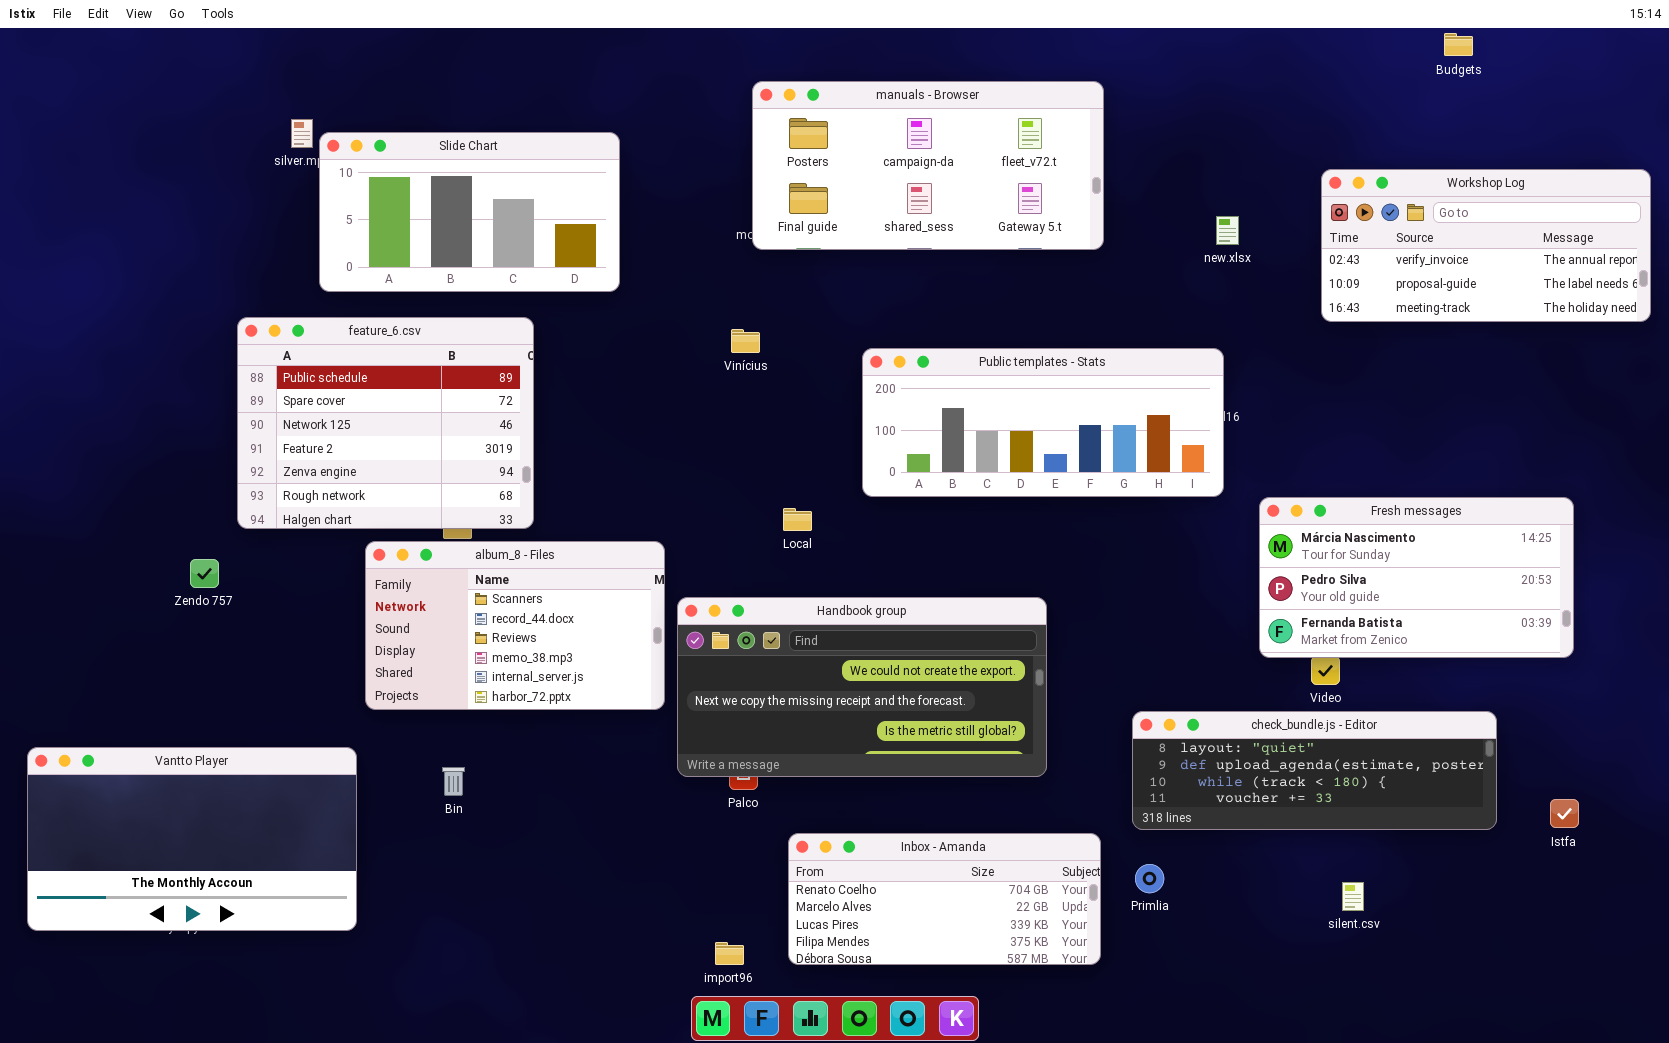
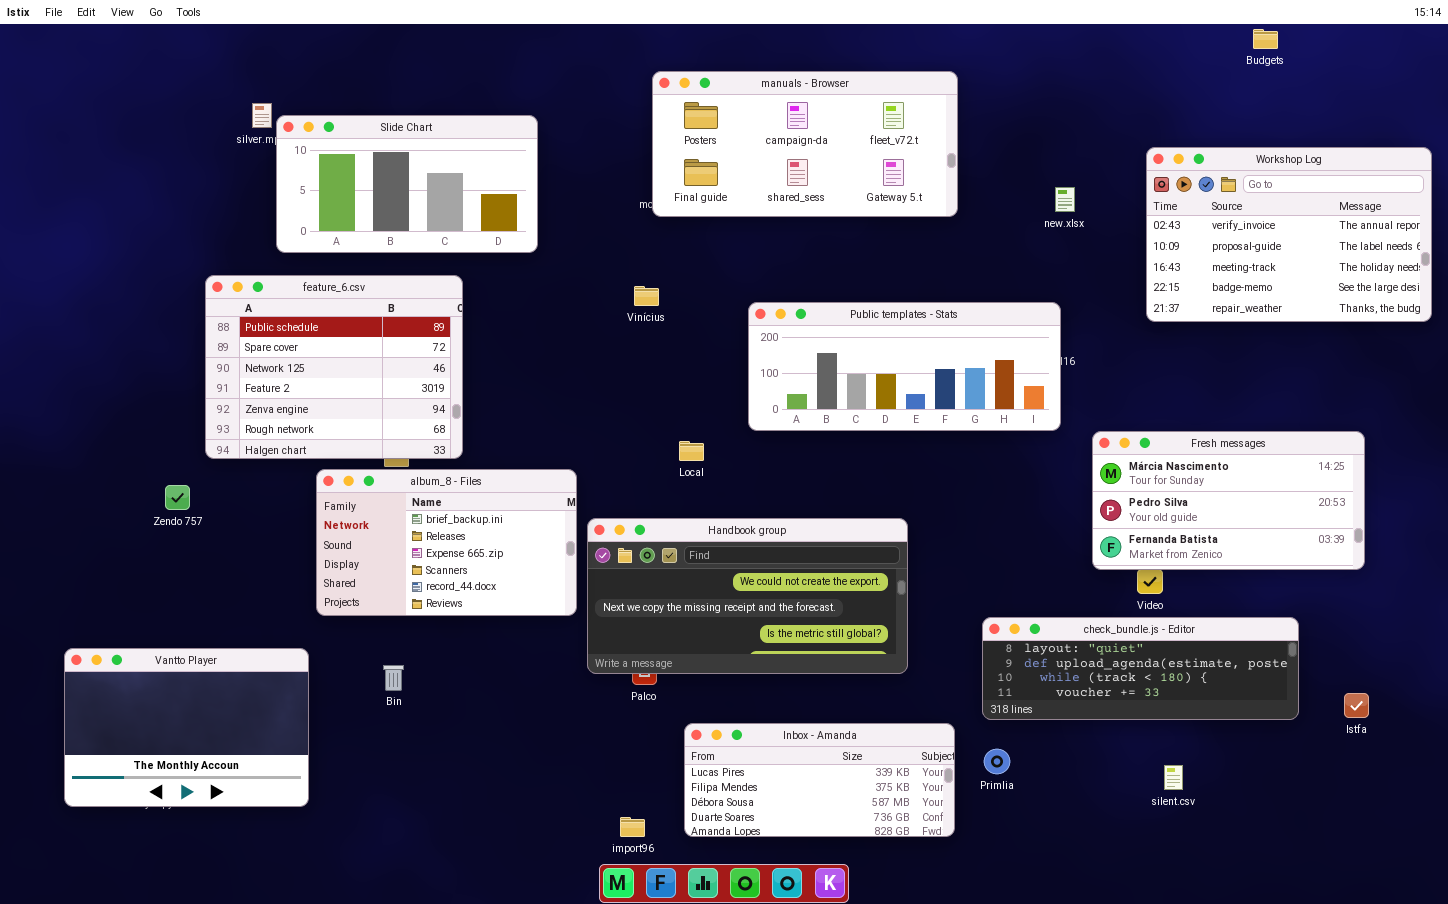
Workshop Log: [1321,169,1651,322] -> [1146,147,1432,322], resized
album_8 - Files: [365,541,665,710] -> [316,469,577,616], scrolled up 3 rows
Vantto Player: [27,747,357,931] -> [64,648,309,807], resized
Inbox - Amanda: [788,833,1101,965] -> [684,723,955,837], scrolled down 2 rows

